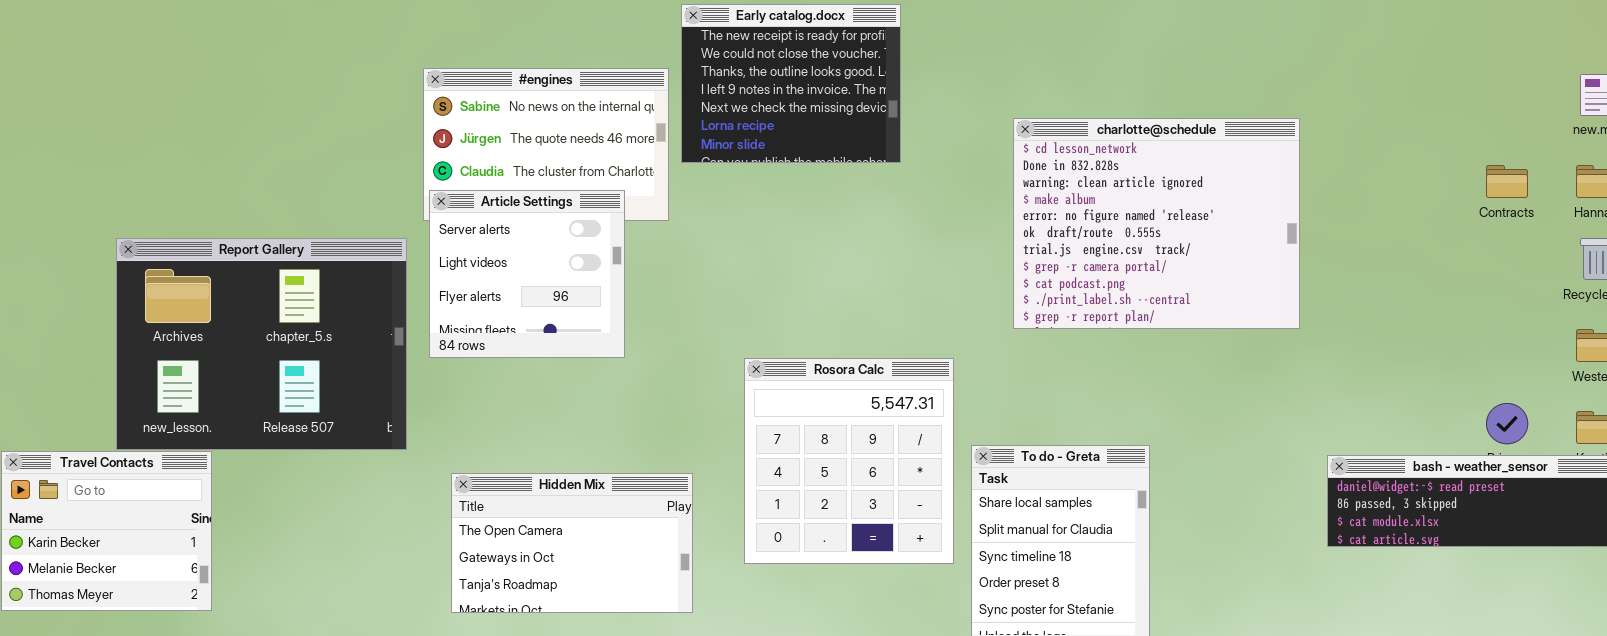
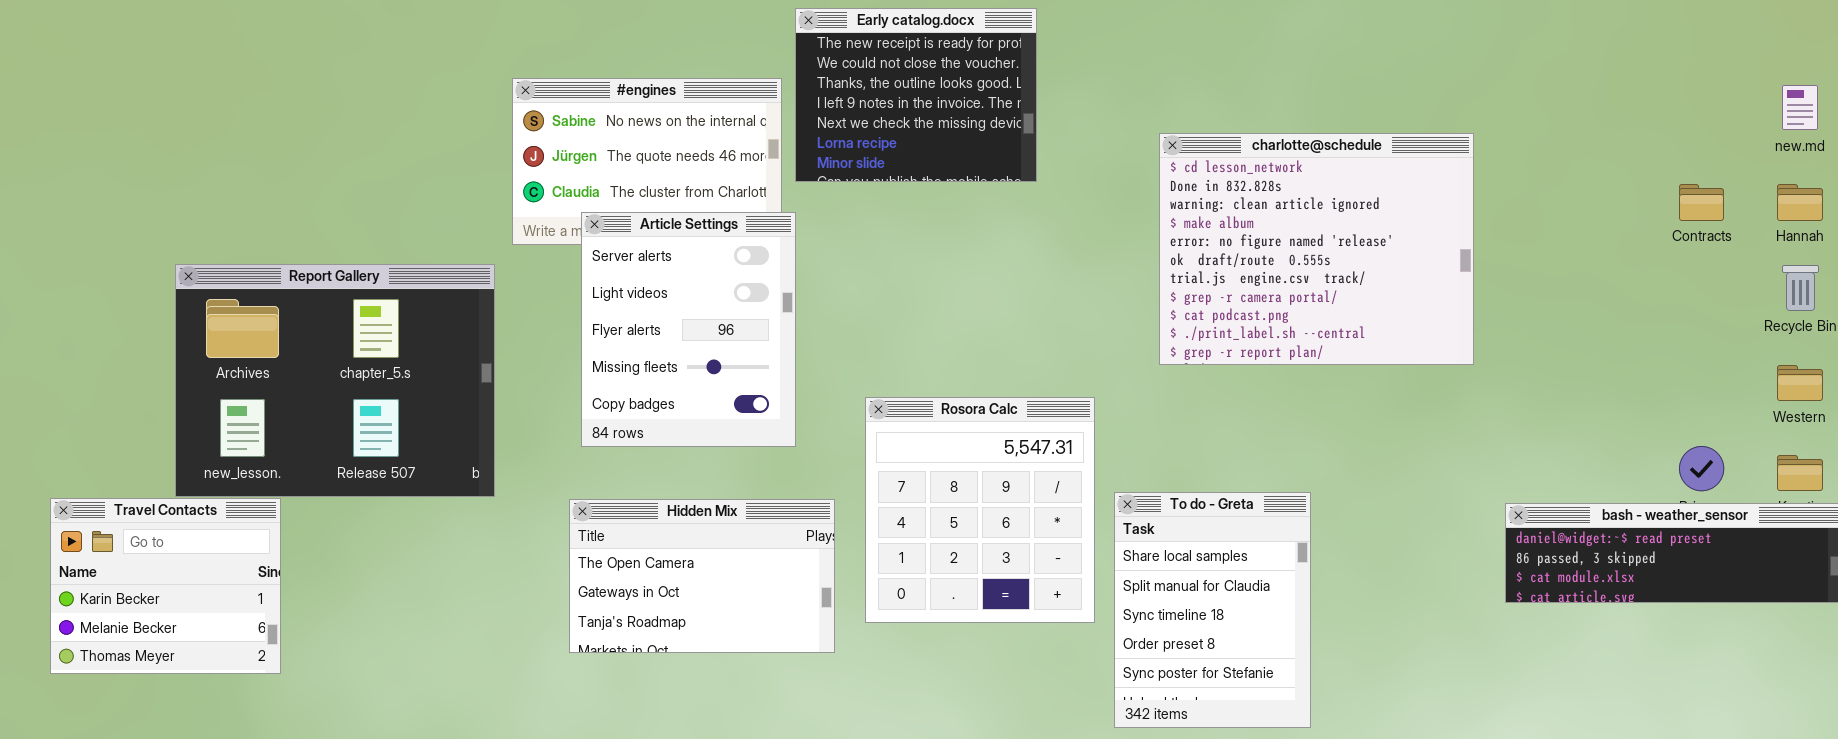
Article Settings: [429,190,625,358] -> [581,212,796,447], moved, resized
Hidden Mix: [451,473,693,613] -> [569,499,835,653], moved

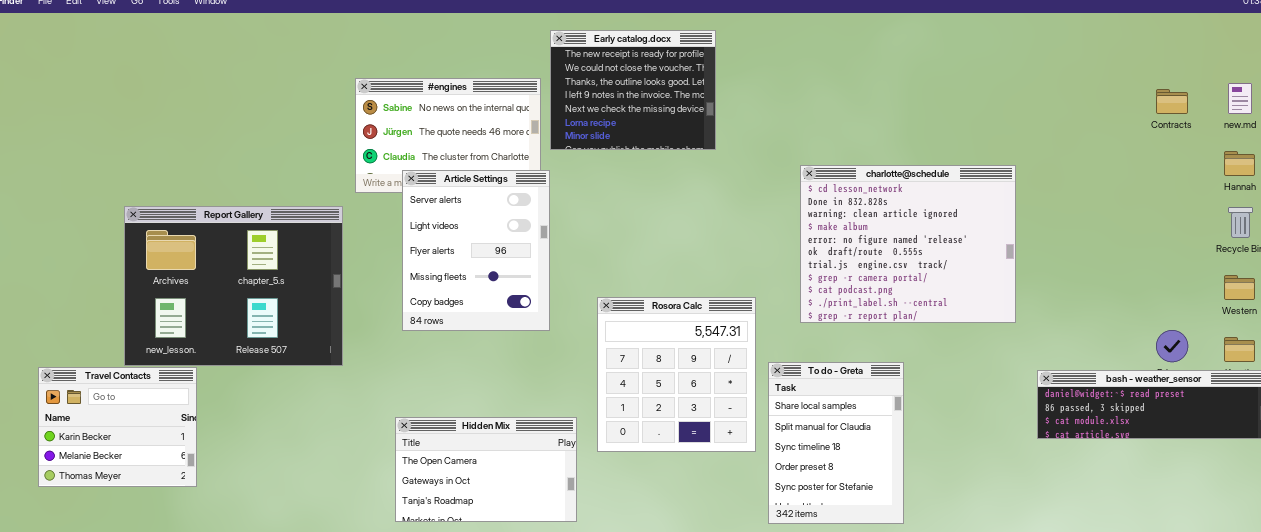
charlotte@schedule: [1159,133,1474,365] -> [800,165,1016,323], moved
Contracts: [1679,184,1724,221] -> [1156,89,1188,114], moved
Hidden Mix: [569,499,835,653] -> [395,417,577,522], moved

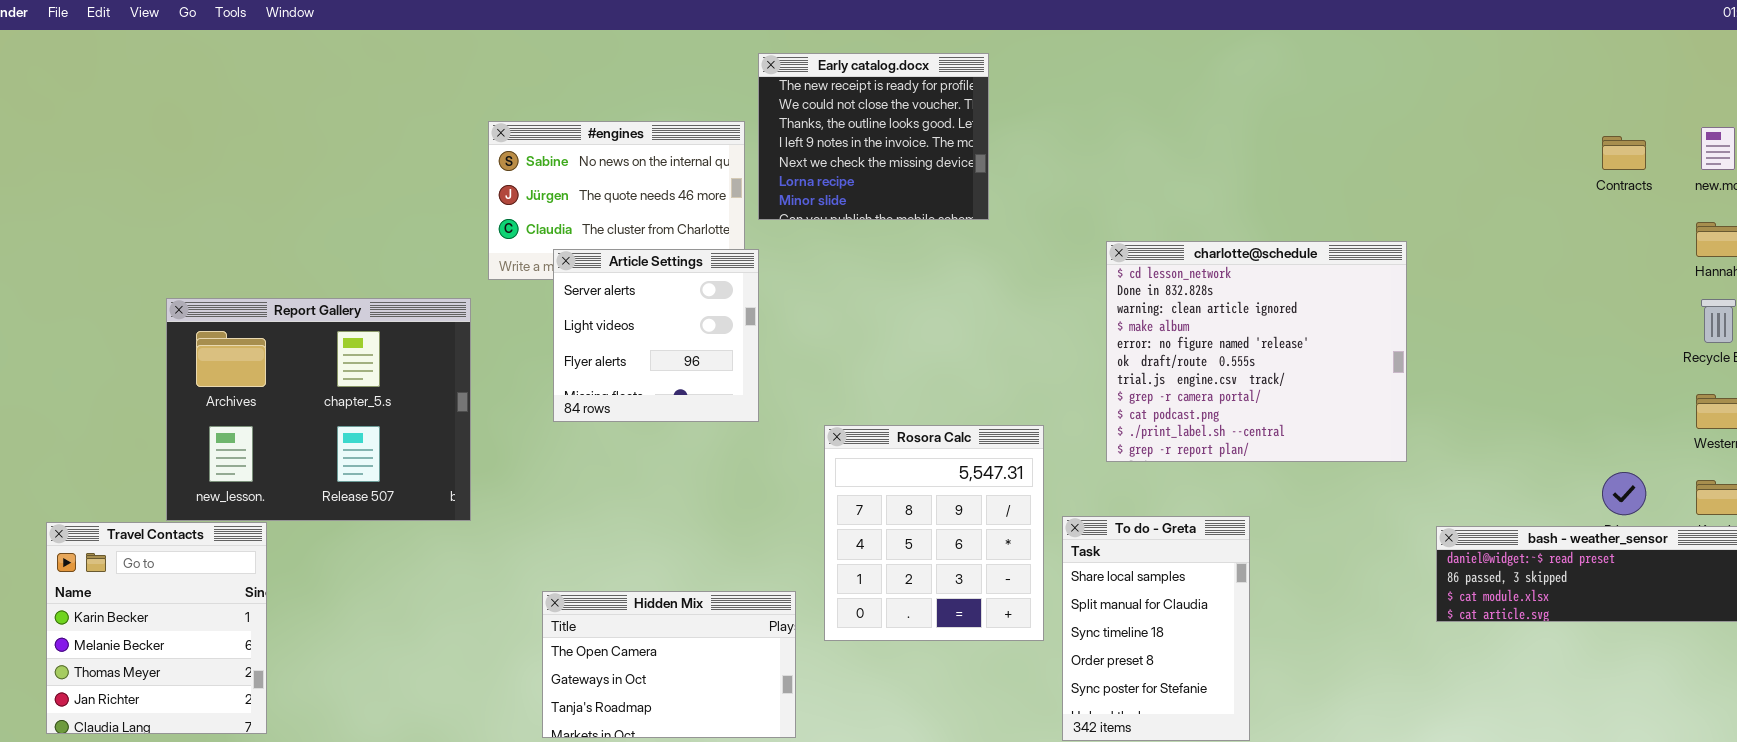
Article Settings: [402,170,550,331] -> [553,249,759,422], resized
Travel Contacts: [38,367,197,487] -> [46,522,267,734], resized

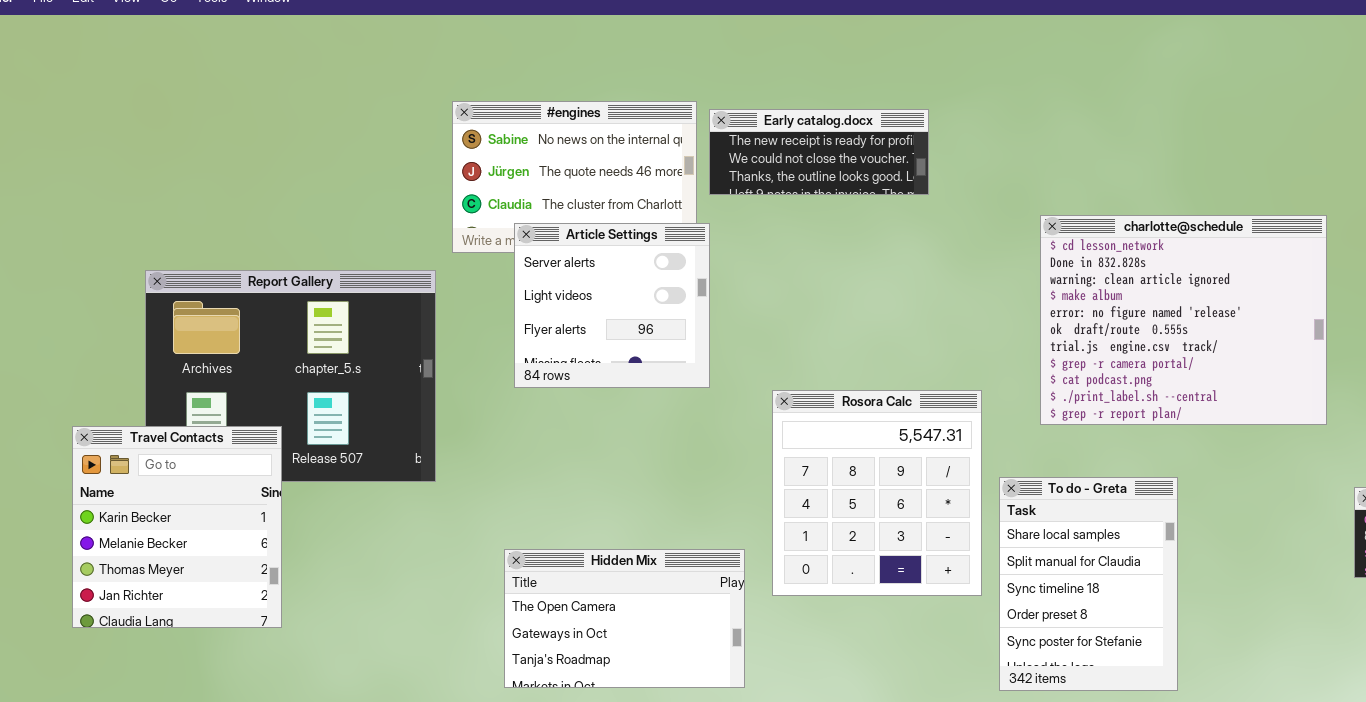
Early catalog.docx: [758,53,989,220] -> [709,109,929,195], resized
Travel Contacts: [46,522,267,734] -> [72,426,282,628], moved

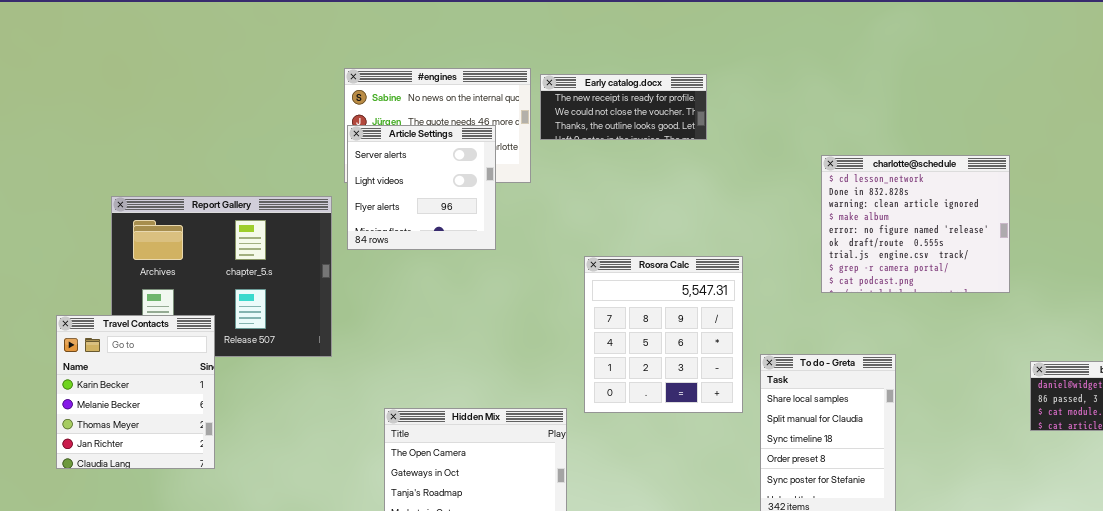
charlotte@schedule: [1040,215,1327,425] -> [821,155,1010,293], resized
Article Settings: [514,223,710,388] -> [347,125,496,250], moved
Rosora Calc: [772,390,982,596] -> [584,256,743,413], moved

